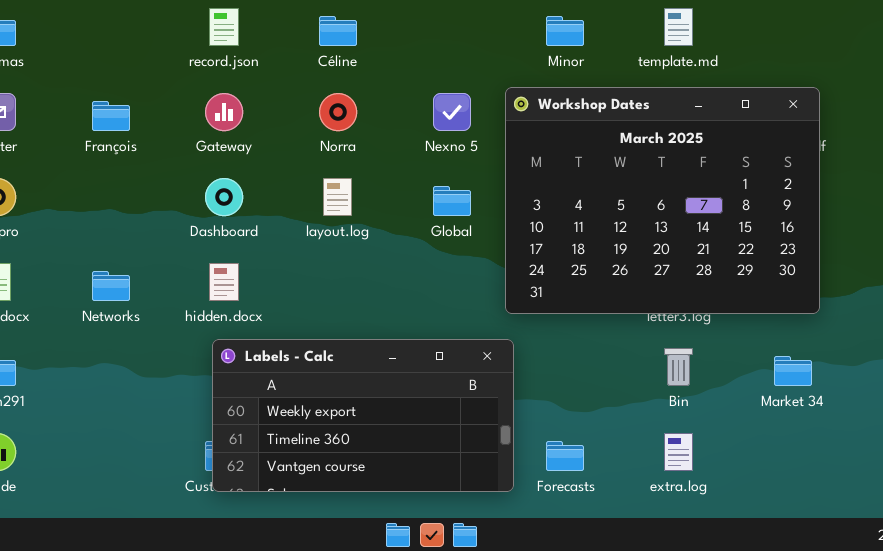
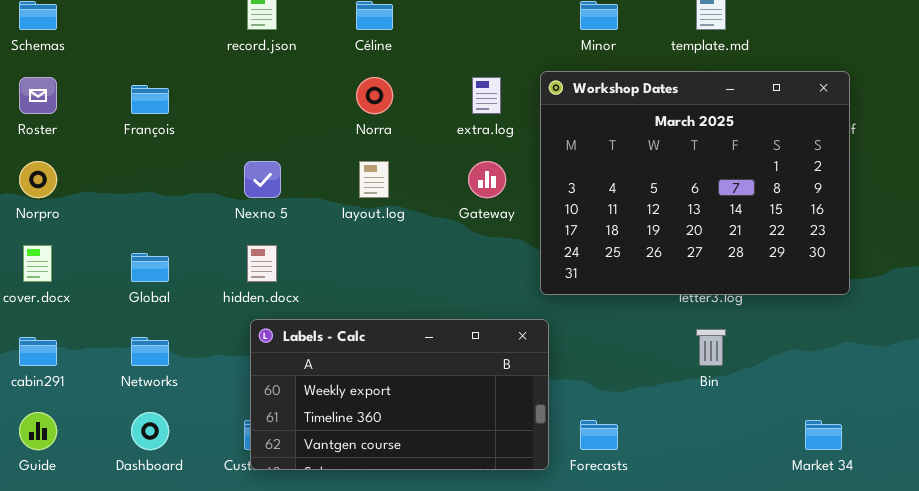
Gateway: [205,93,243,131] -> [468,161,506,198], moved
Nexno 5: [433,93,471,131] -> [244,161,281,198], moved
Dashboard: [205,178,243,216] -> [131,412,169,450], moved
Global: [433,186,471,216] -> [131,253,169,282], moved
Networks: [92,271,130,301] -> [131,337,169,366], moved
Market 34: [774,356,812,386] -> [805,420,842,450], moved
extra.log: [664,433,693,471] -> [472,77,501,114], moved

